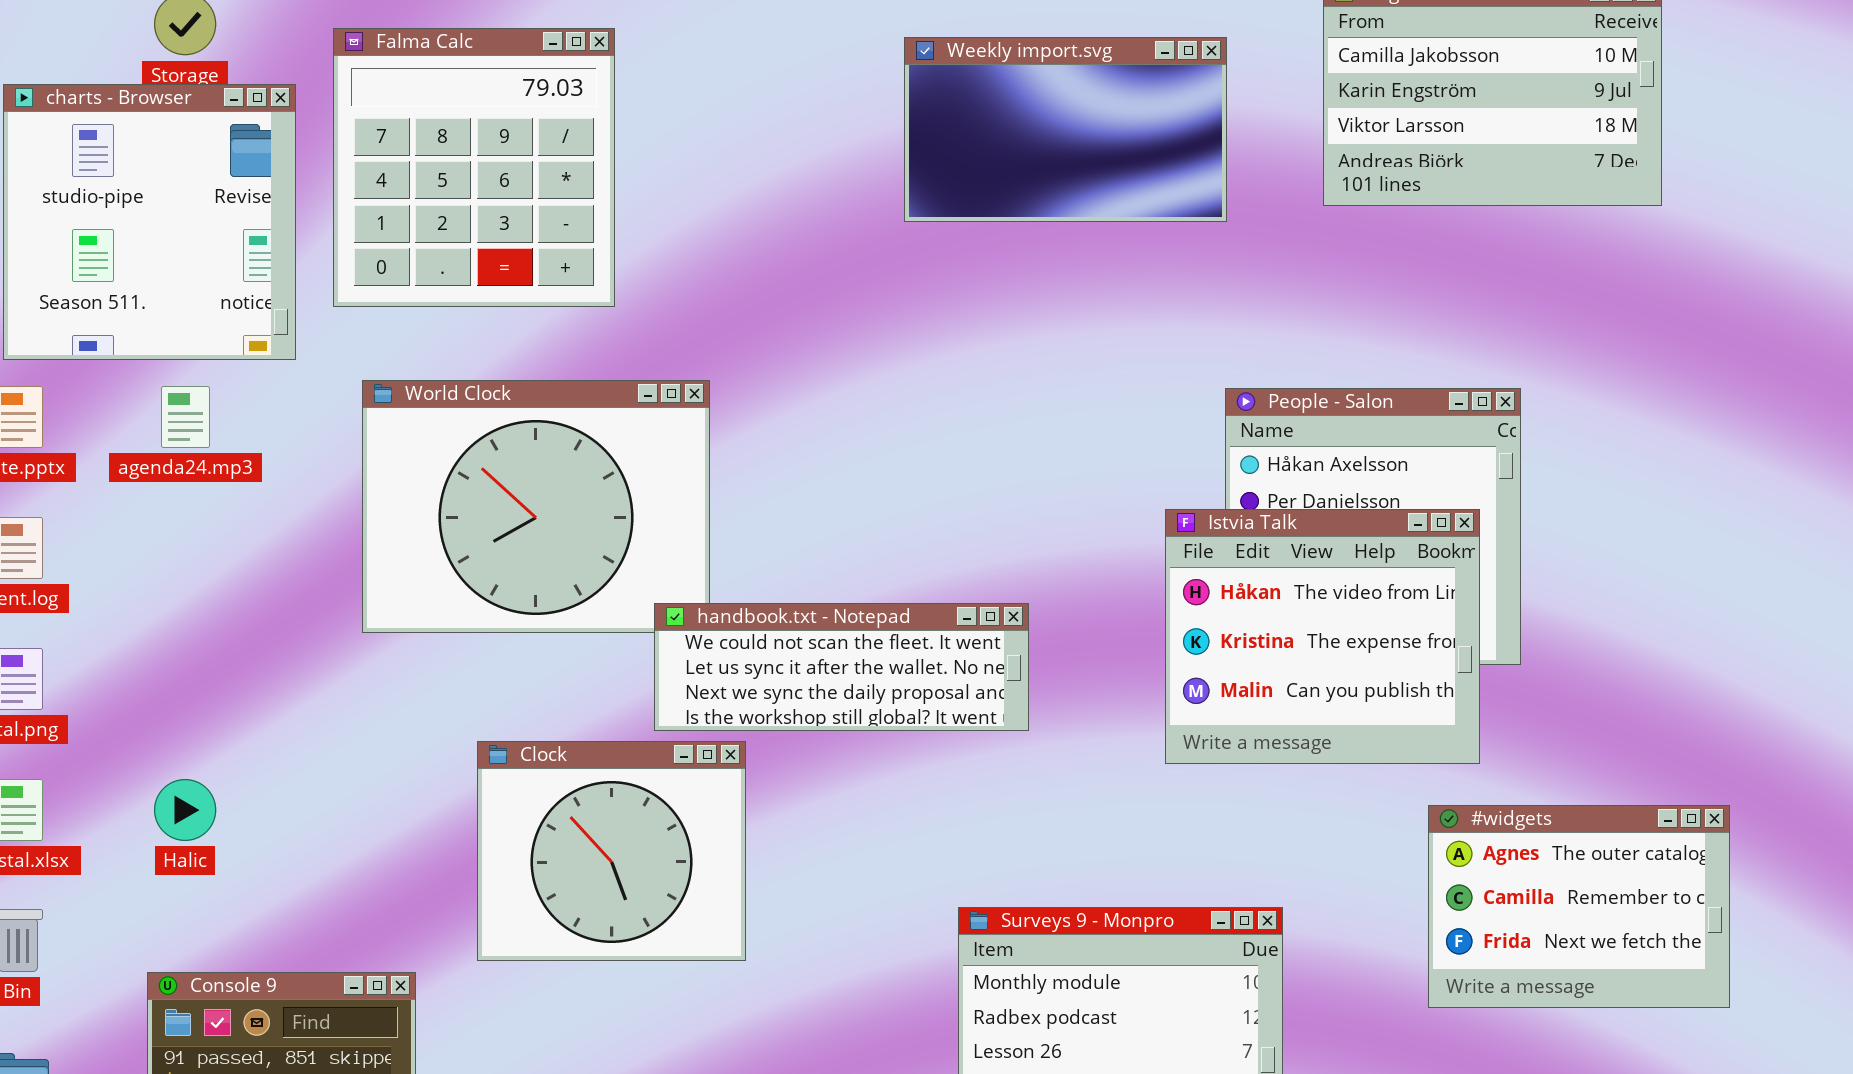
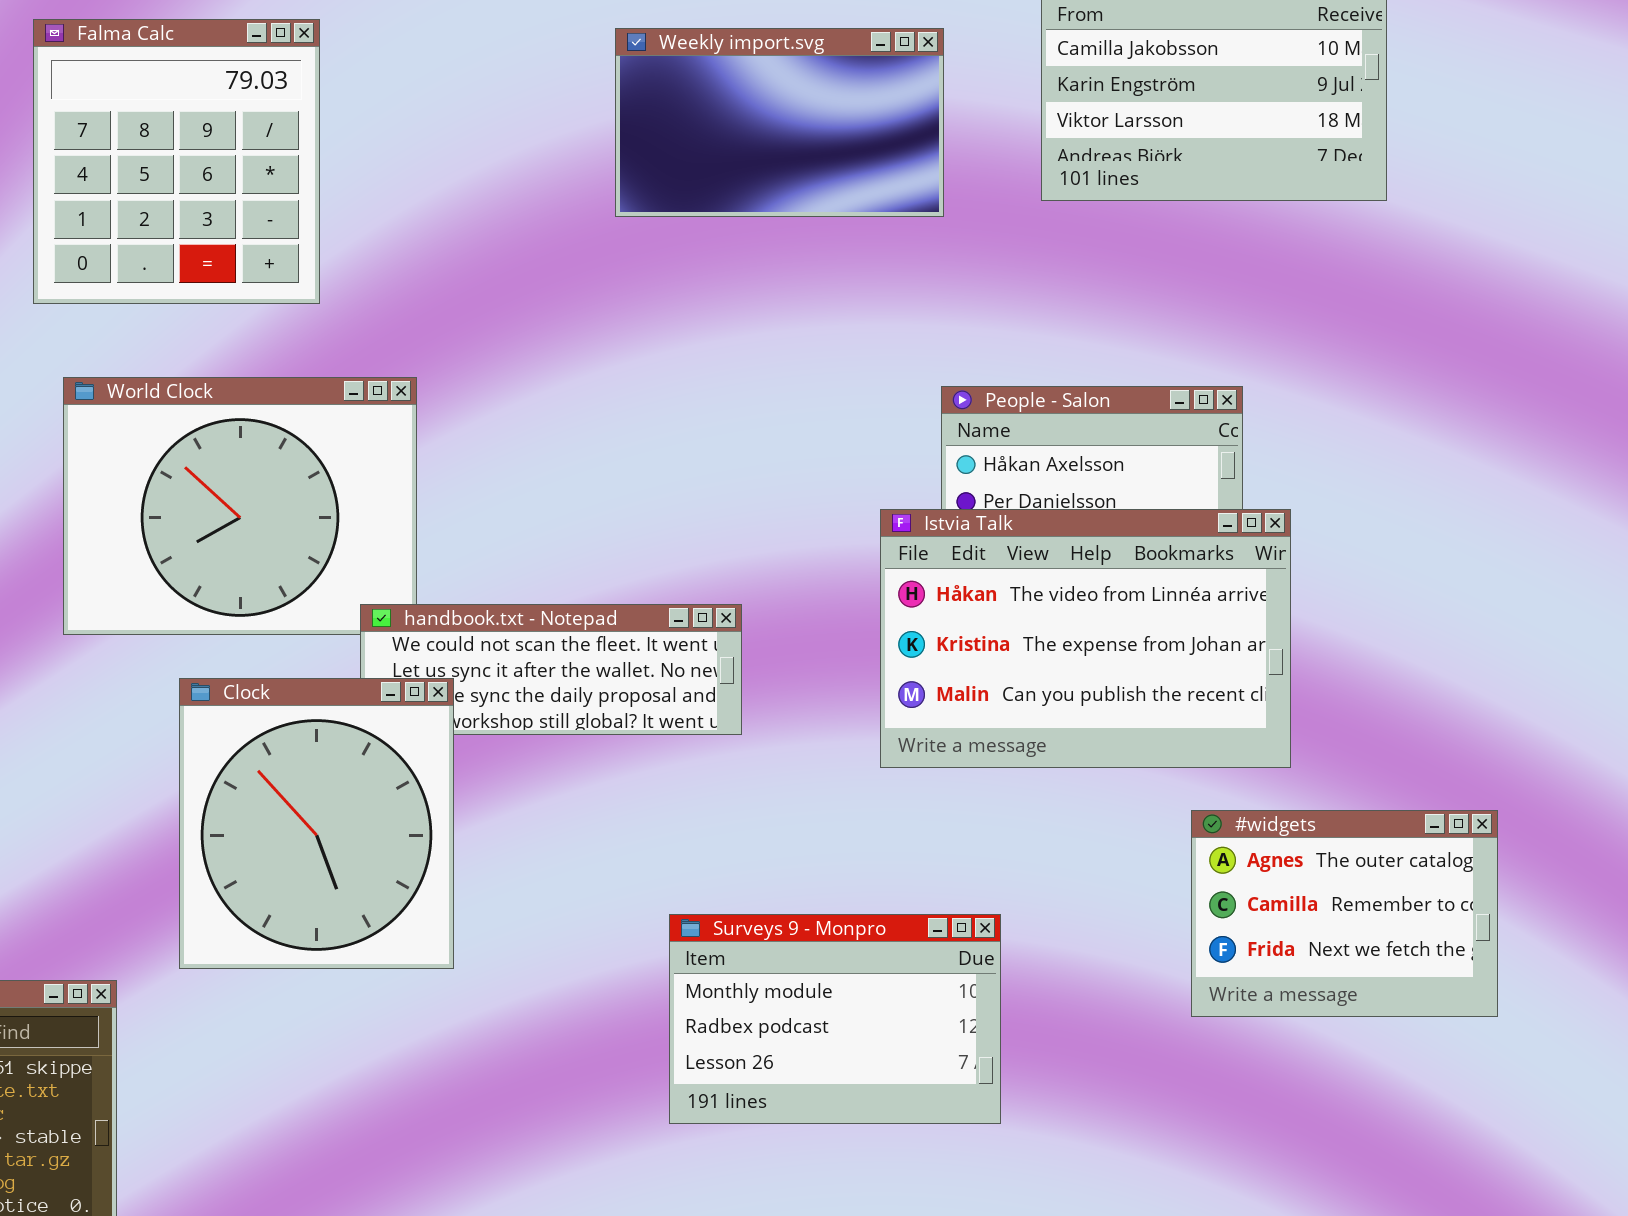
Istvia Talk: [1165,509,1480,764] -> [880,509,1291,768], resized
Clock: [477,741,746,961] -> [179,678,454,969], resized
#widgets: [1428,805,1730,1008] -> [1191,810,1498,1017], moved

